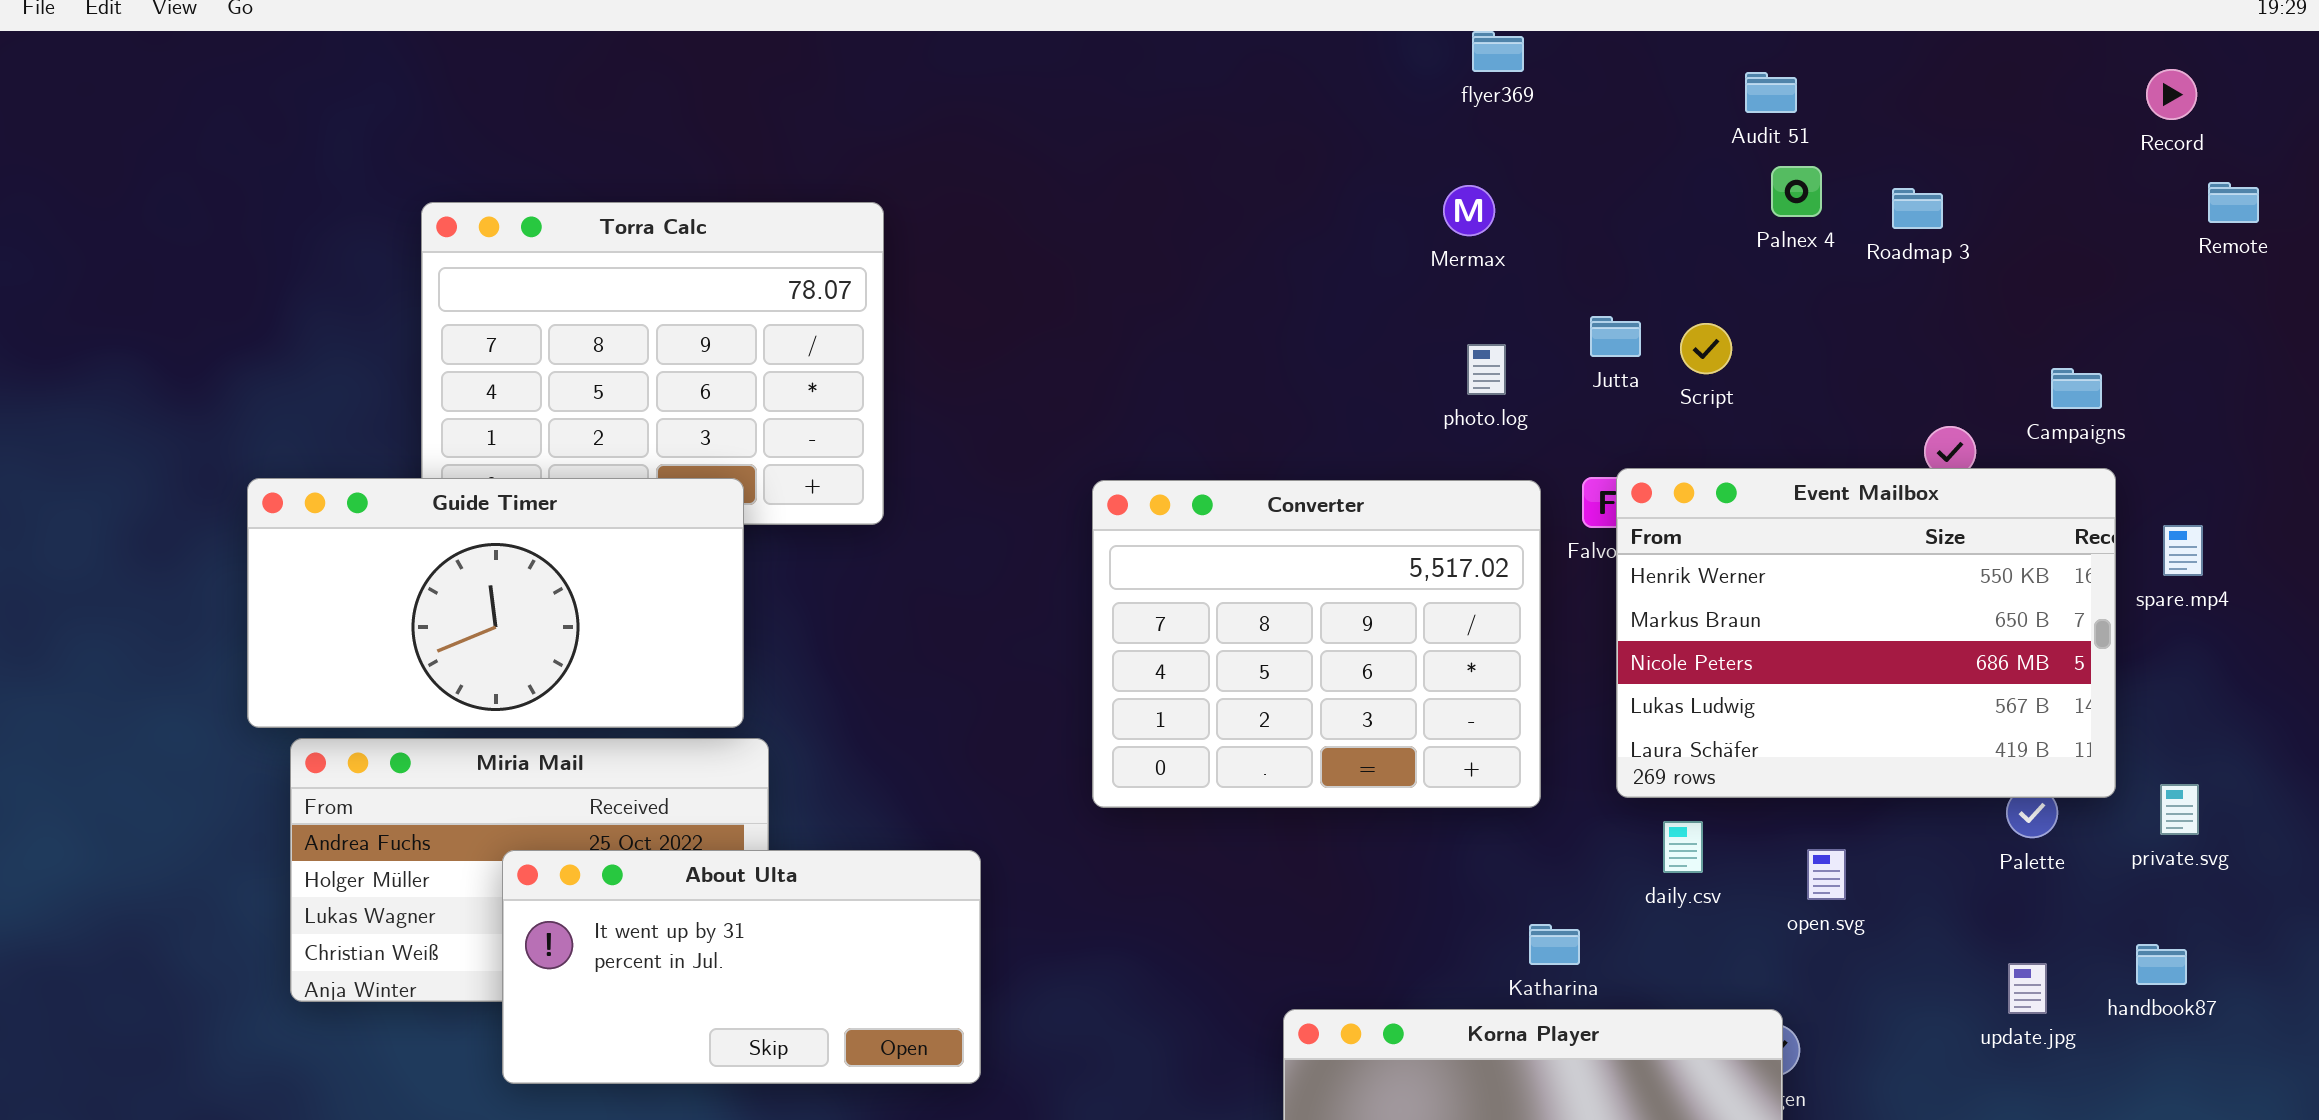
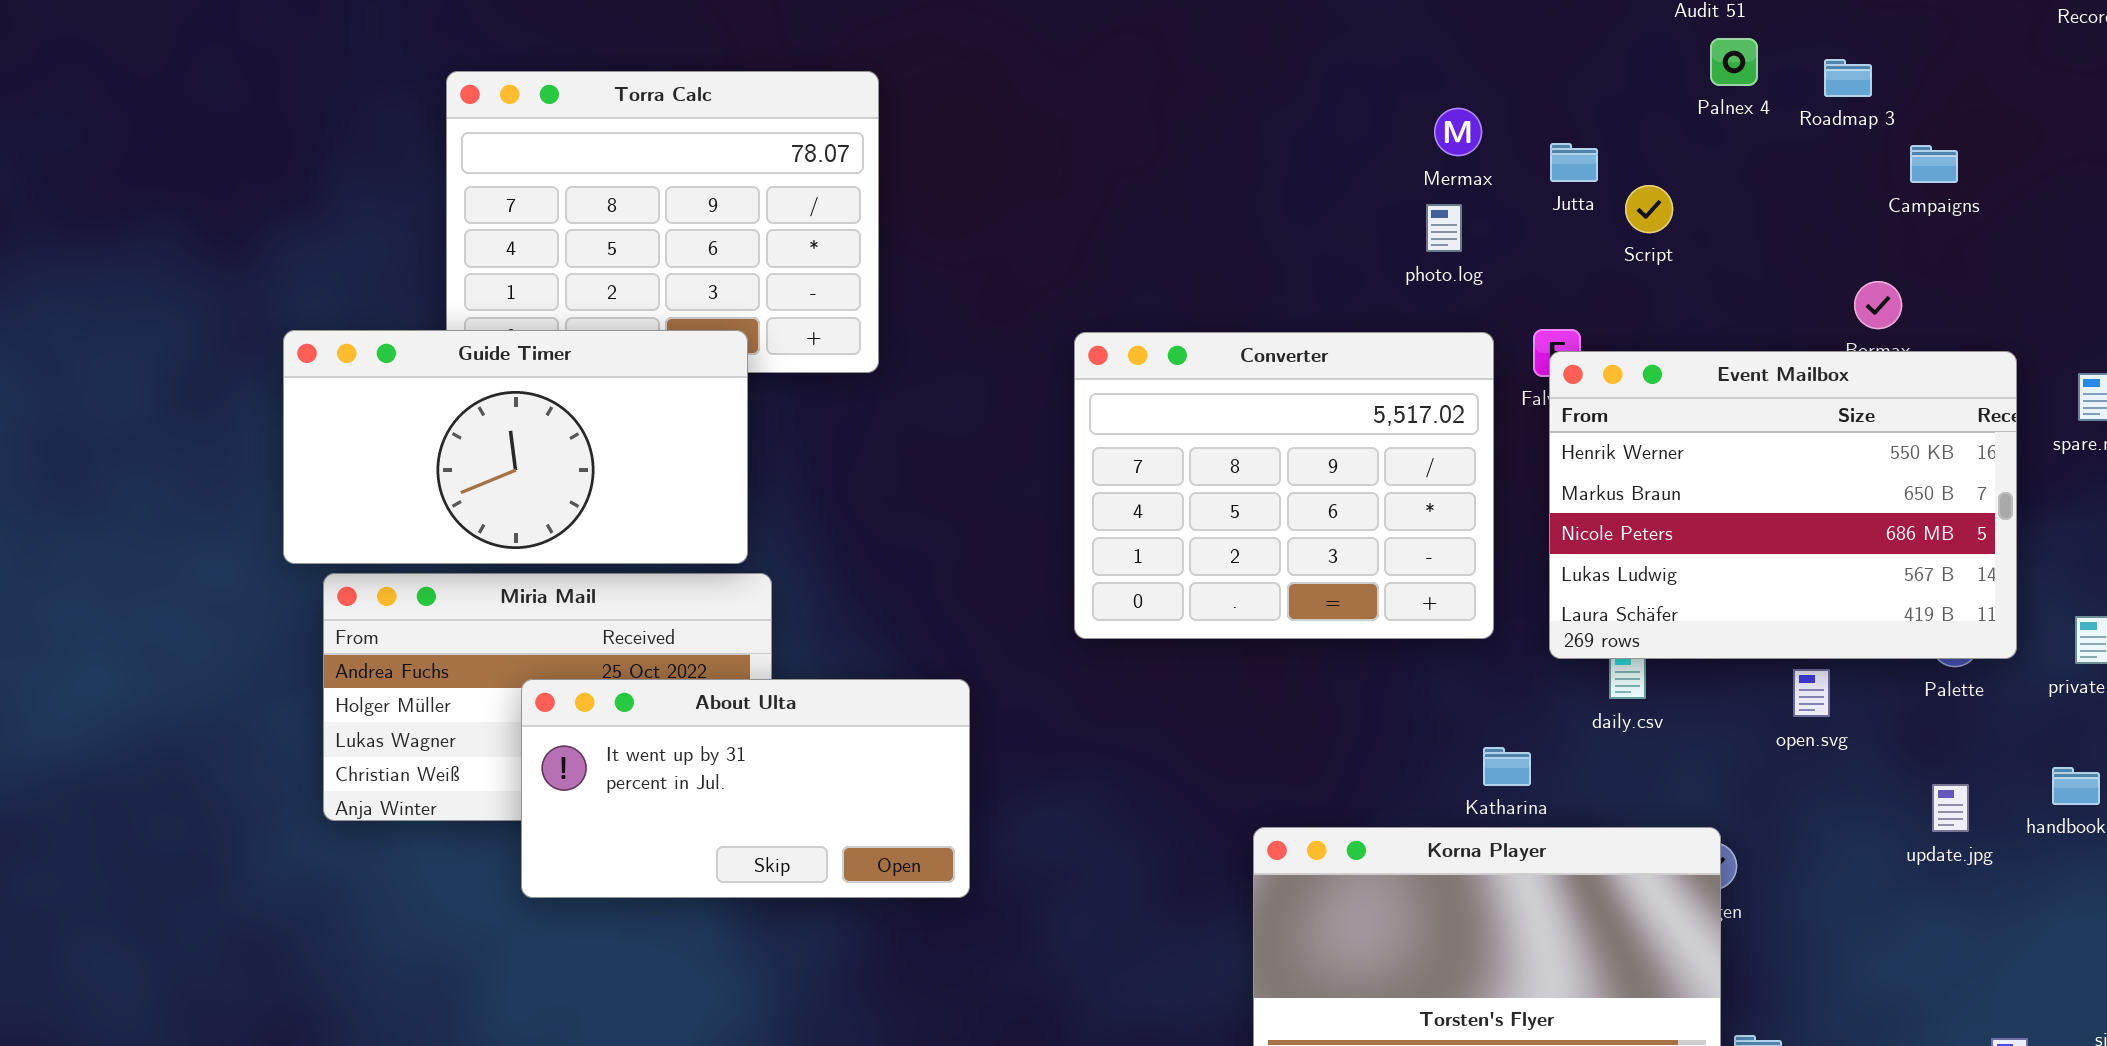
Mermax: [1443,185,1495,236] -> [1434,108,1482,156], moved
Jutta: [1590,316,1641,357] -> [1550,143,1598,182], moved
Campaigns: [2051,368,2102,409] -> [1910,145,1958,183], moved
Event Mailbox: [1616,468,2116,798] -> [1549,351,2017,659], moved
open.svg: [1807,849,1846,900] -> [1793,669,1830,717], moved

